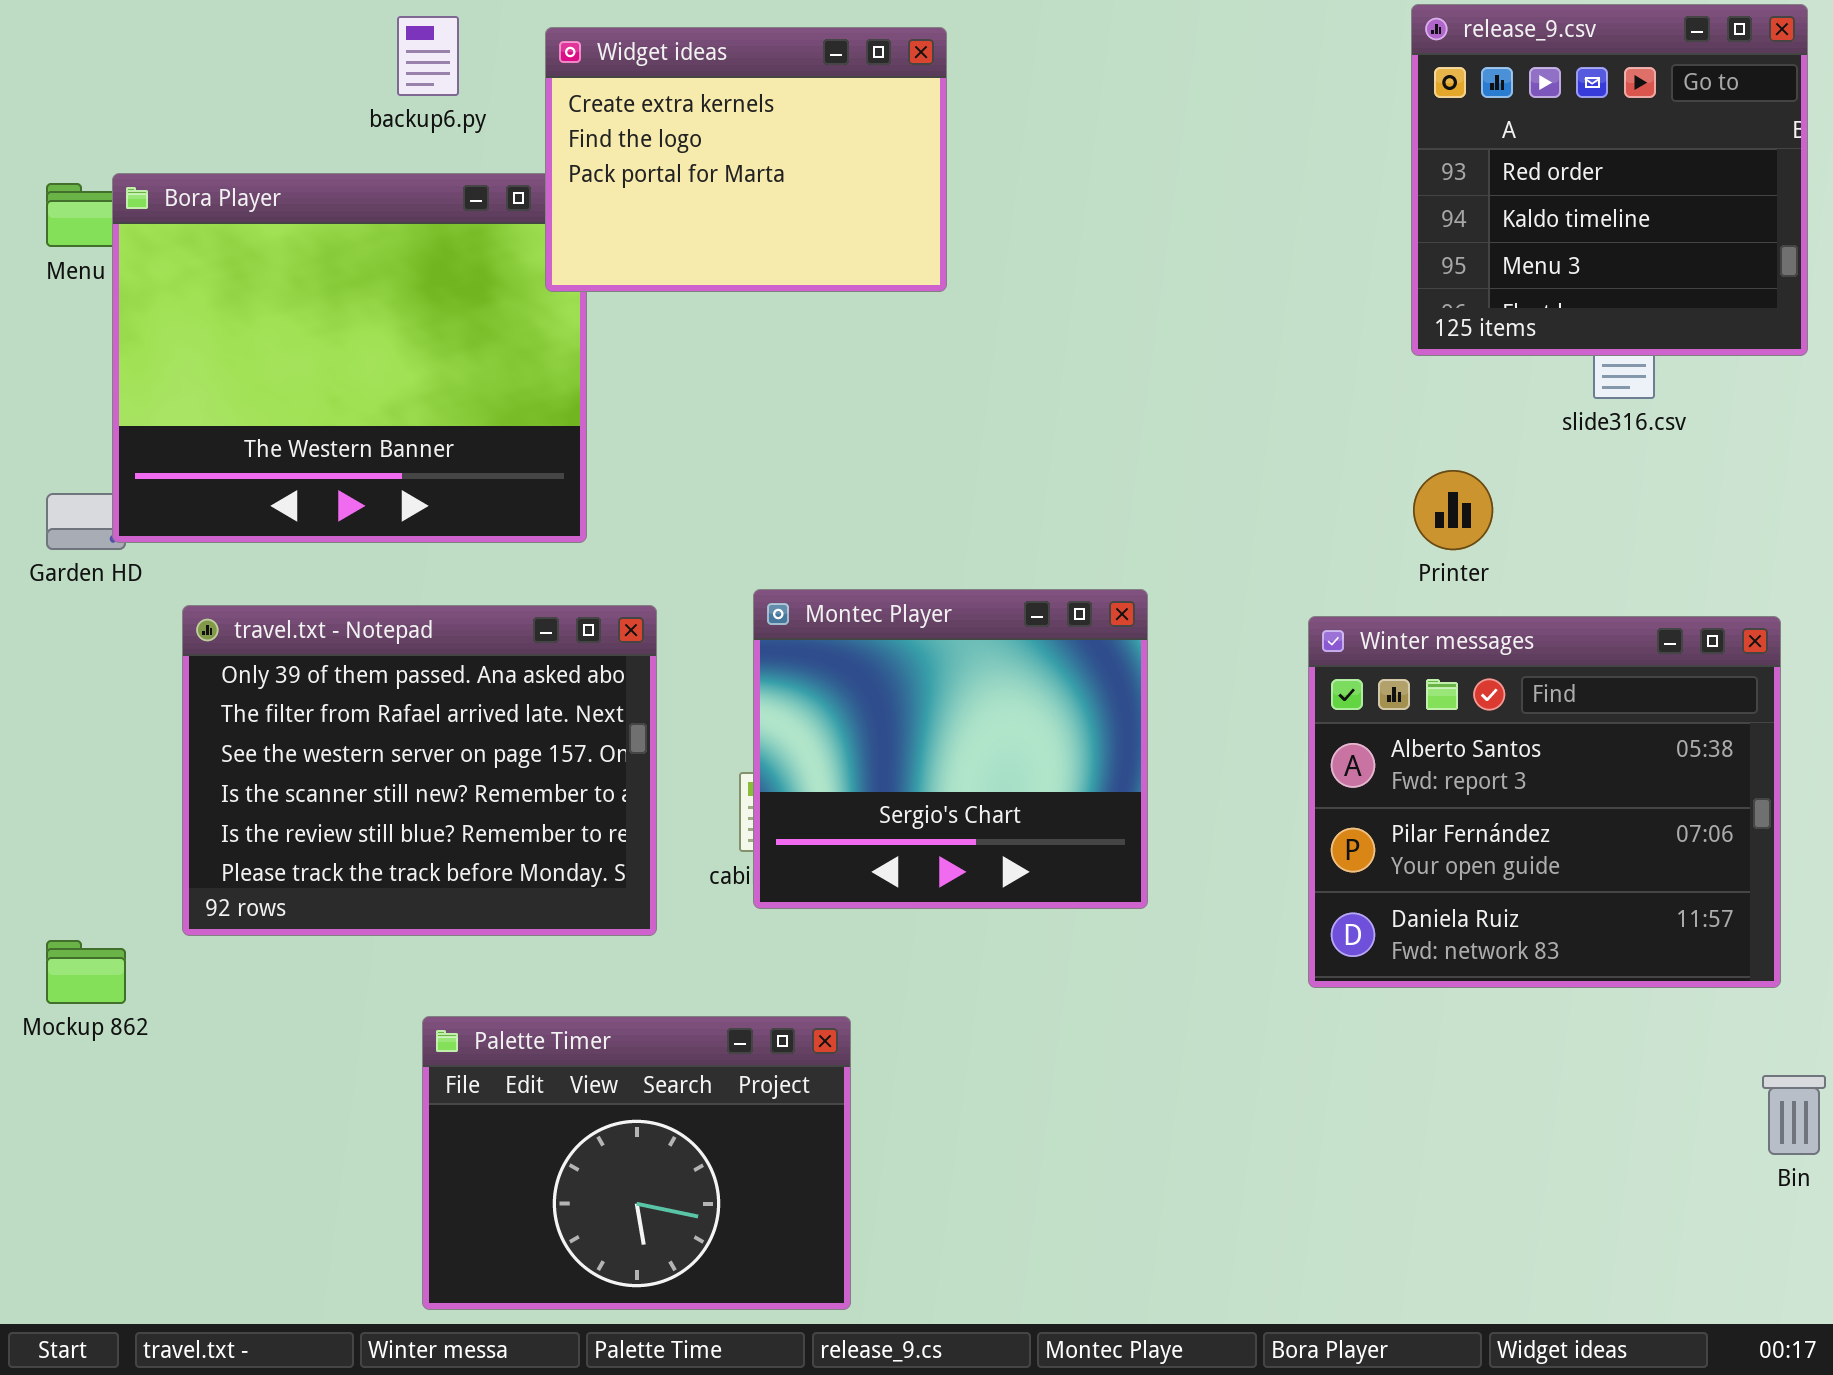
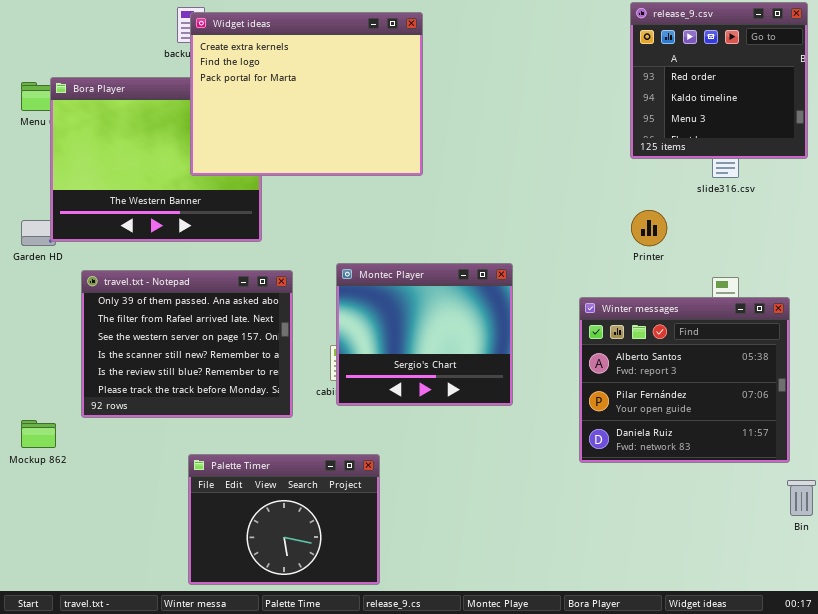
Widget ideas: [545,27,947,292] -> [190,12,423,176], resized
Winter messages: [1308,616,1781,988] -> [579,297,790,463], moved

